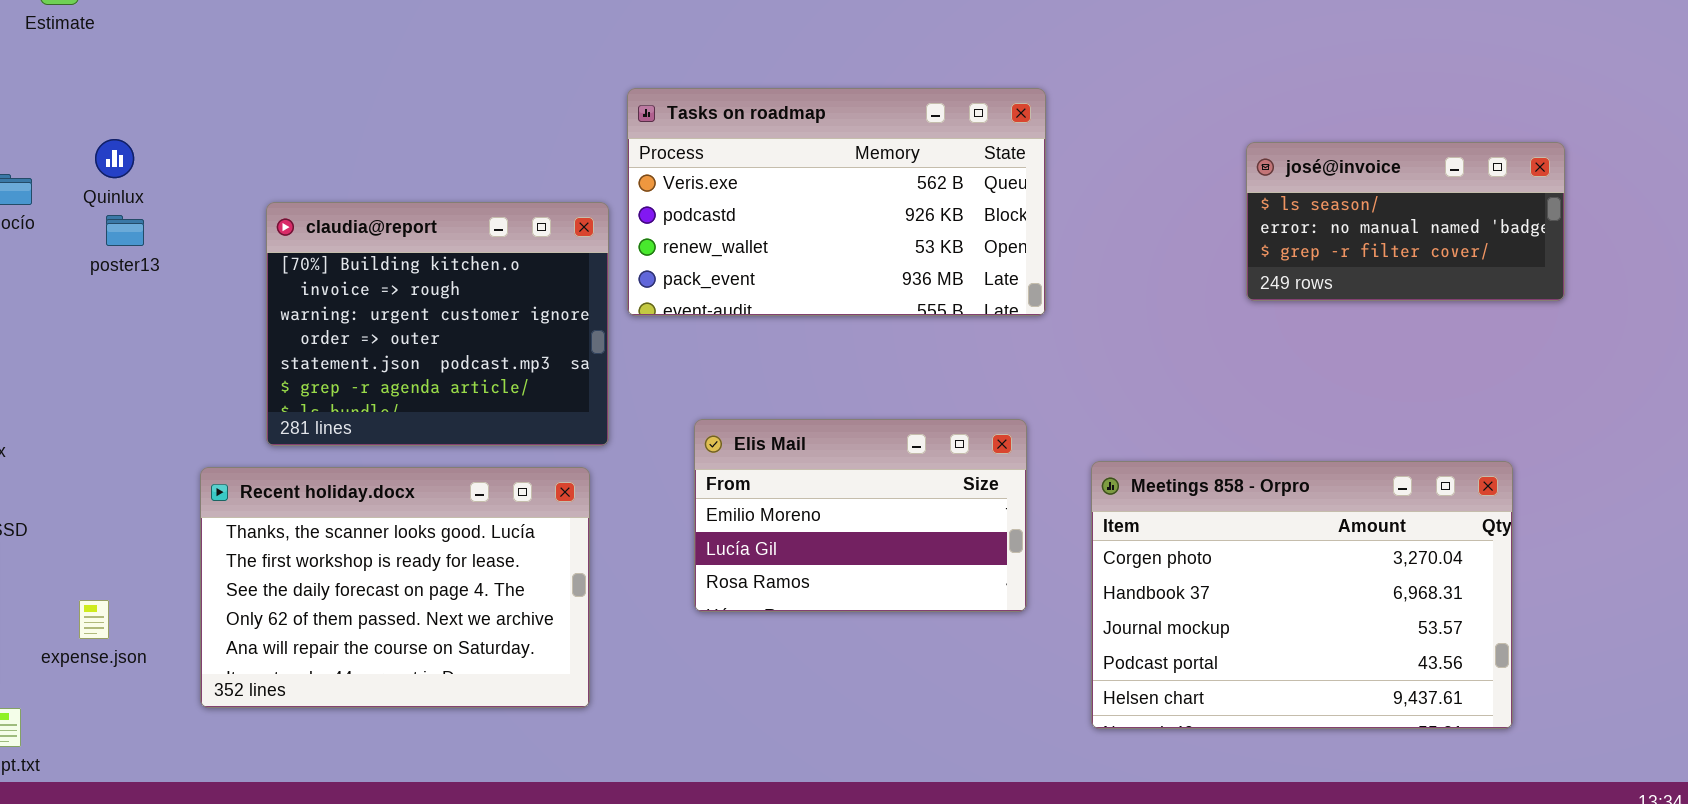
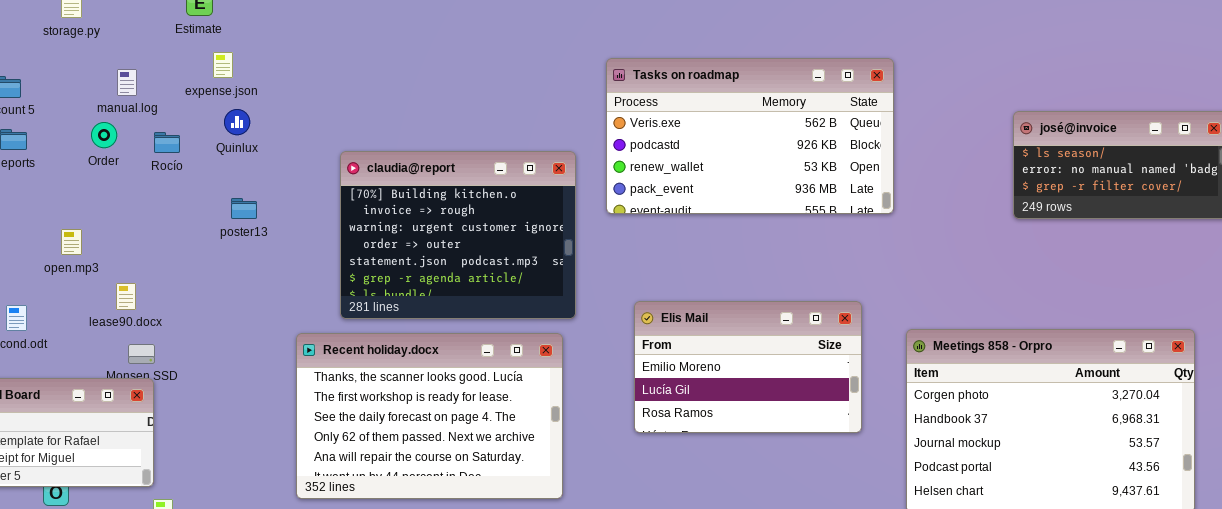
Tasks on roadmap: [627,88,1046,316] -> [606,58,894,214], moved
poster13: [106,215,144,246] -> [231,198,257,219], moved
expense.json: [79,600,109,639] -> [213,52,233,78], moved

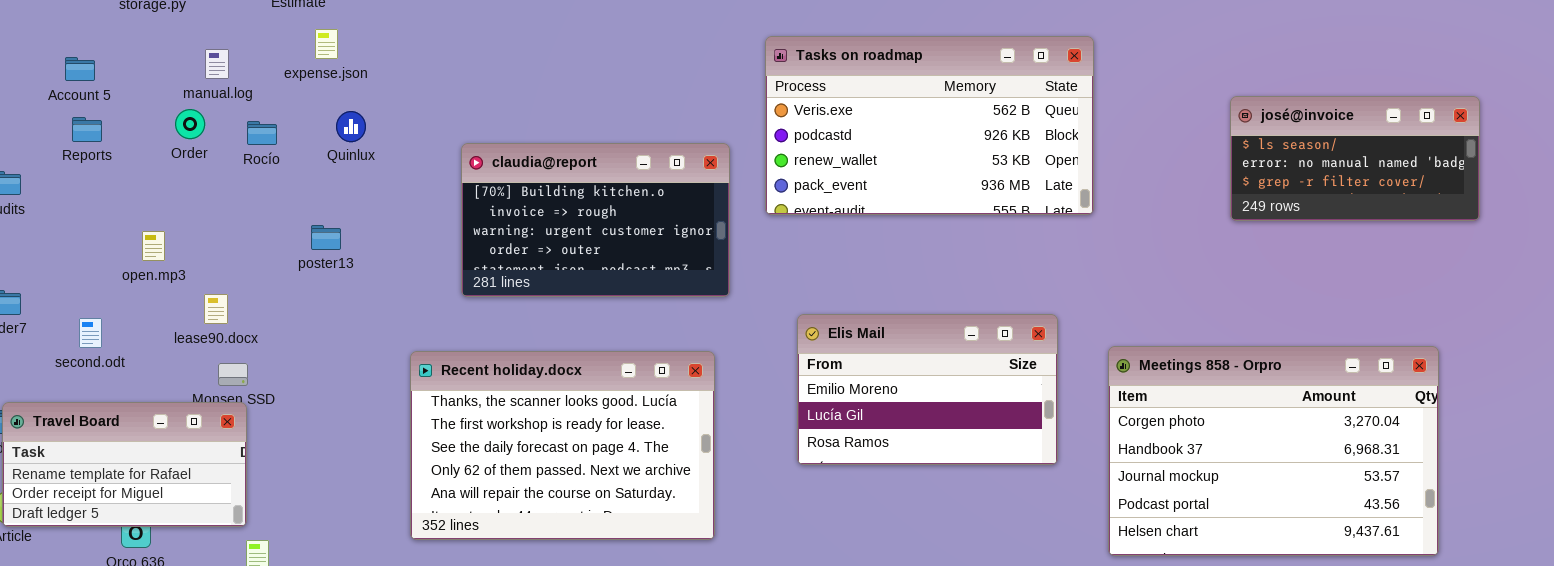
Quinlux: [224,109,250,135] -> [336,111,366,142], moved
claudia@report: [340,151,576,319] -> [461,143,730,297], resized
poster13: [231,198,257,219] -> [311,225,341,250], moved

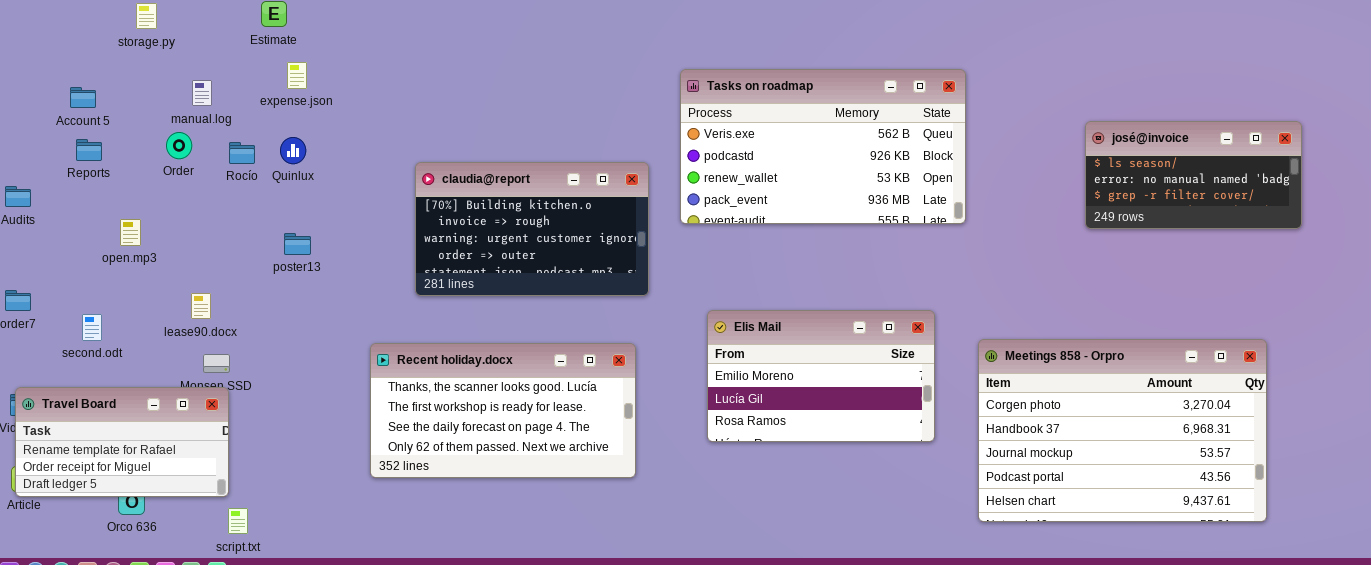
Quinlux: [336,111,366,142] -> [280,137,306,164], moved
open.mp3: [142,231,165,261] -> [120,219,141,246], moved
Recent holiday.docx: [410,351,715,540] -> [370,343,636,478], resized

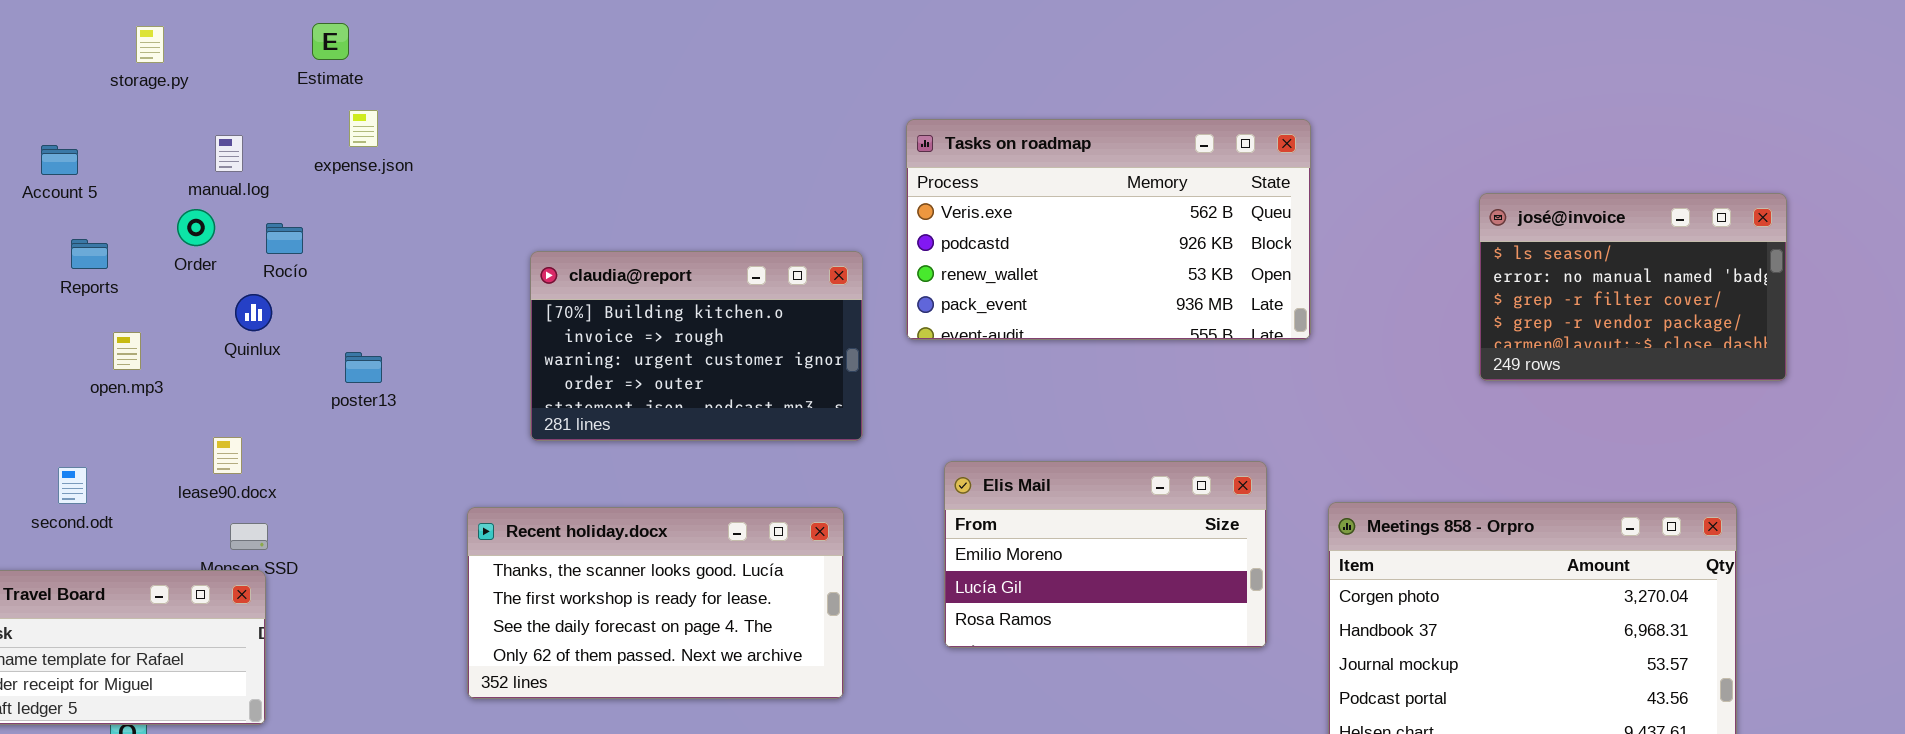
josé@invoice: [1085,121,1302,229] -> [1479,193,1787,381], resized
Quinlux: [280,137,306,164] -> [235,294,272,331], moved
Reports: [76,139,102,161] -> [71,239,108,269], moved

